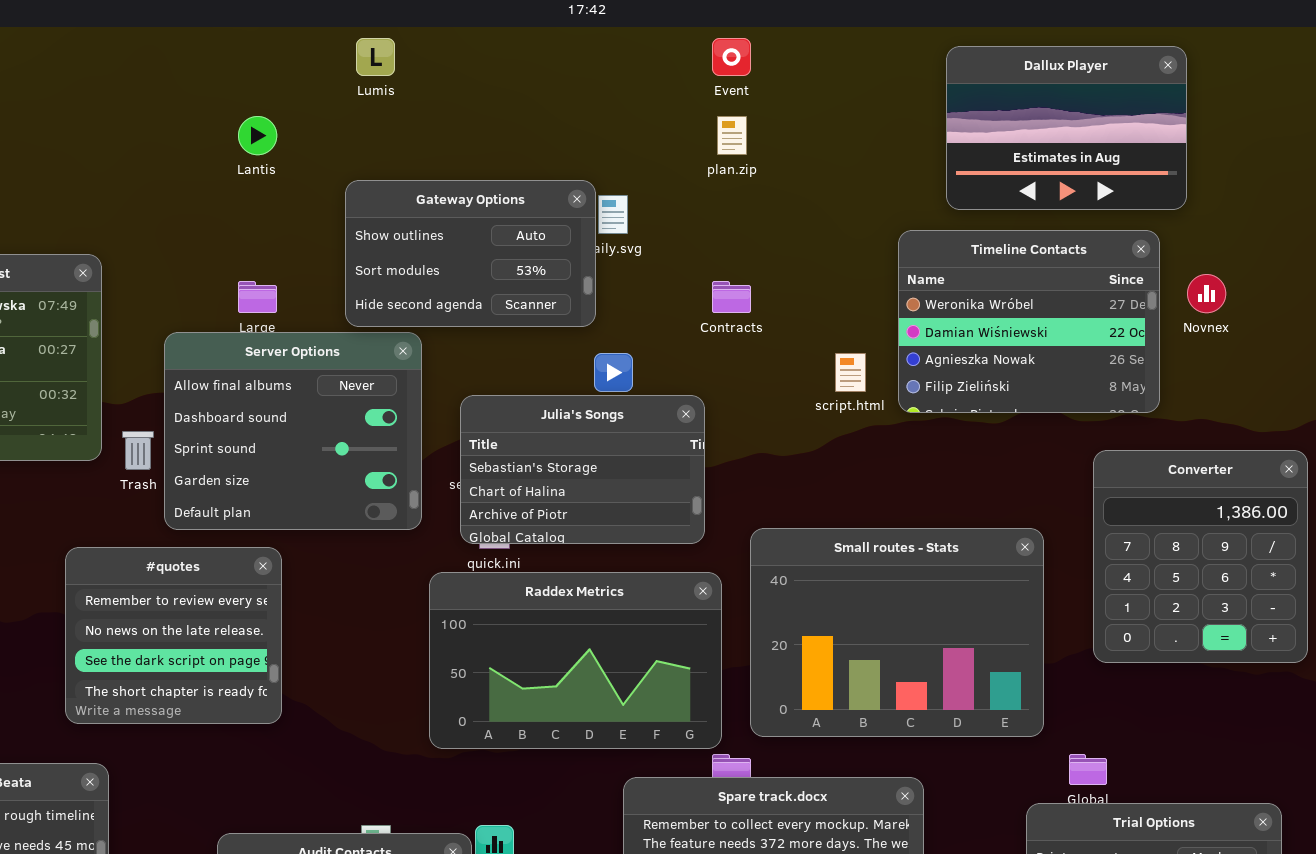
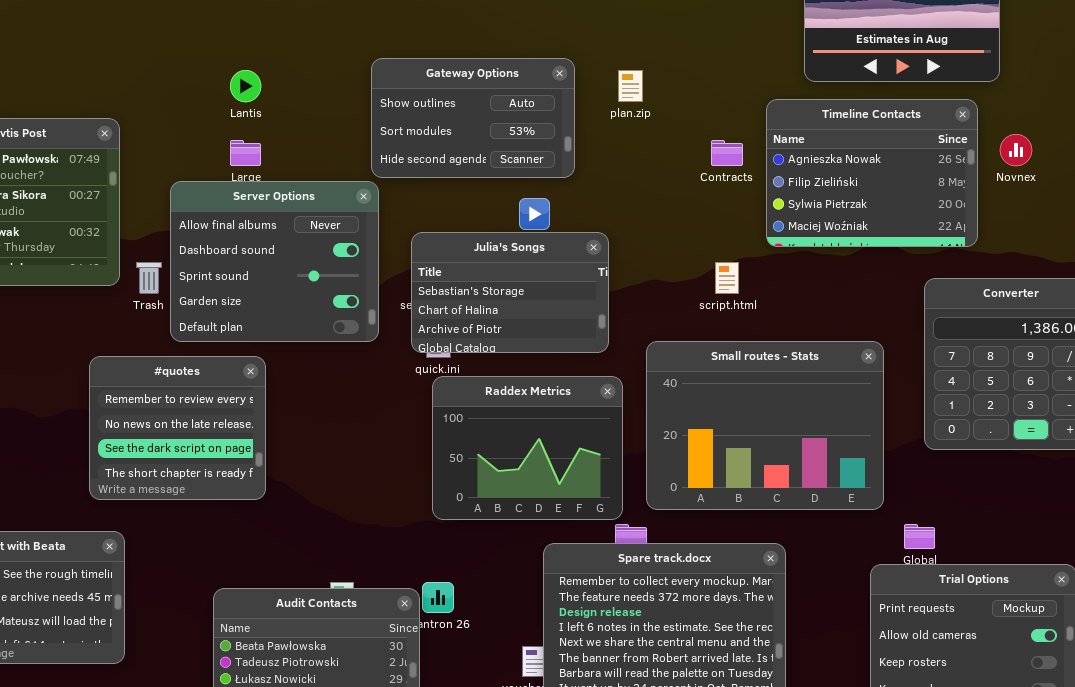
Lantis: [238,116,277,155] -> [230,70,261,102], moved
plan.zip: [717,116,747,155] -> [618,70,643,102], moved
Gateway Options: [345,180,596,327] -> [371,58,575,178], moved
Timeline Contacts: [898,230,1160,413] -> [766,99,978,247], scrolled down 2 rows
Contracts: [712,281,751,313] -> [711,140,743,166], moved
script.html: [835,353,866,392] -> [715,262,739,294], moved
Raddex Metrics: [429,572,722,749] -> [432,376,623,520], resized

